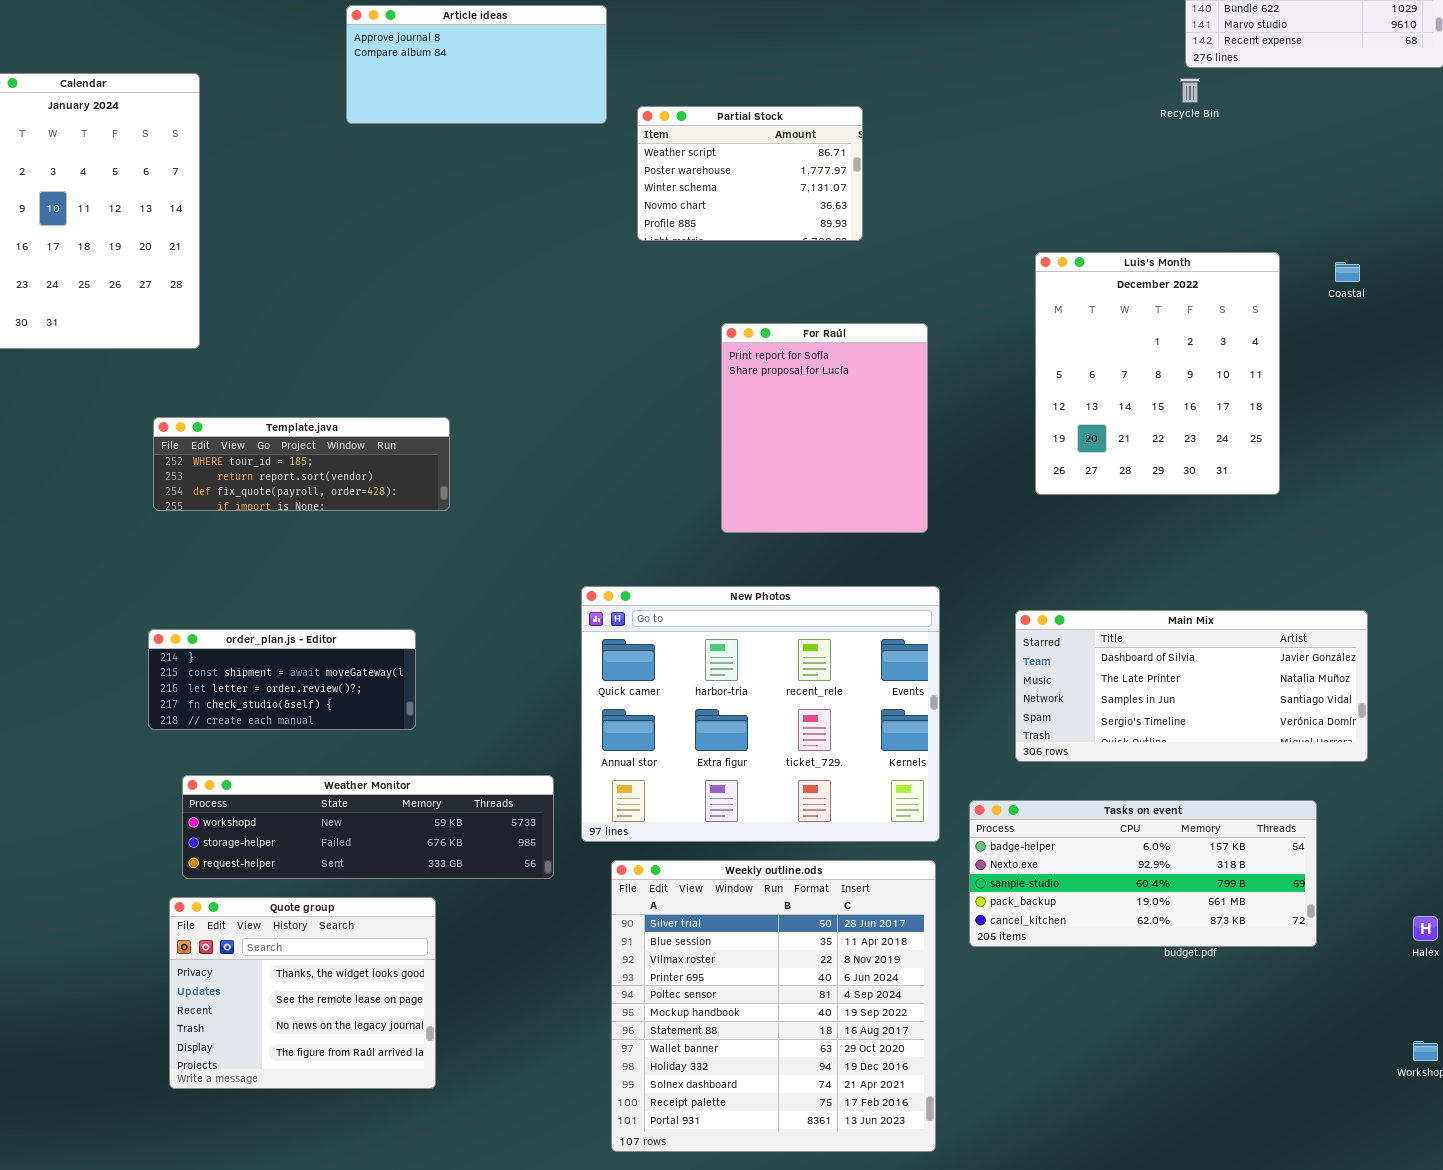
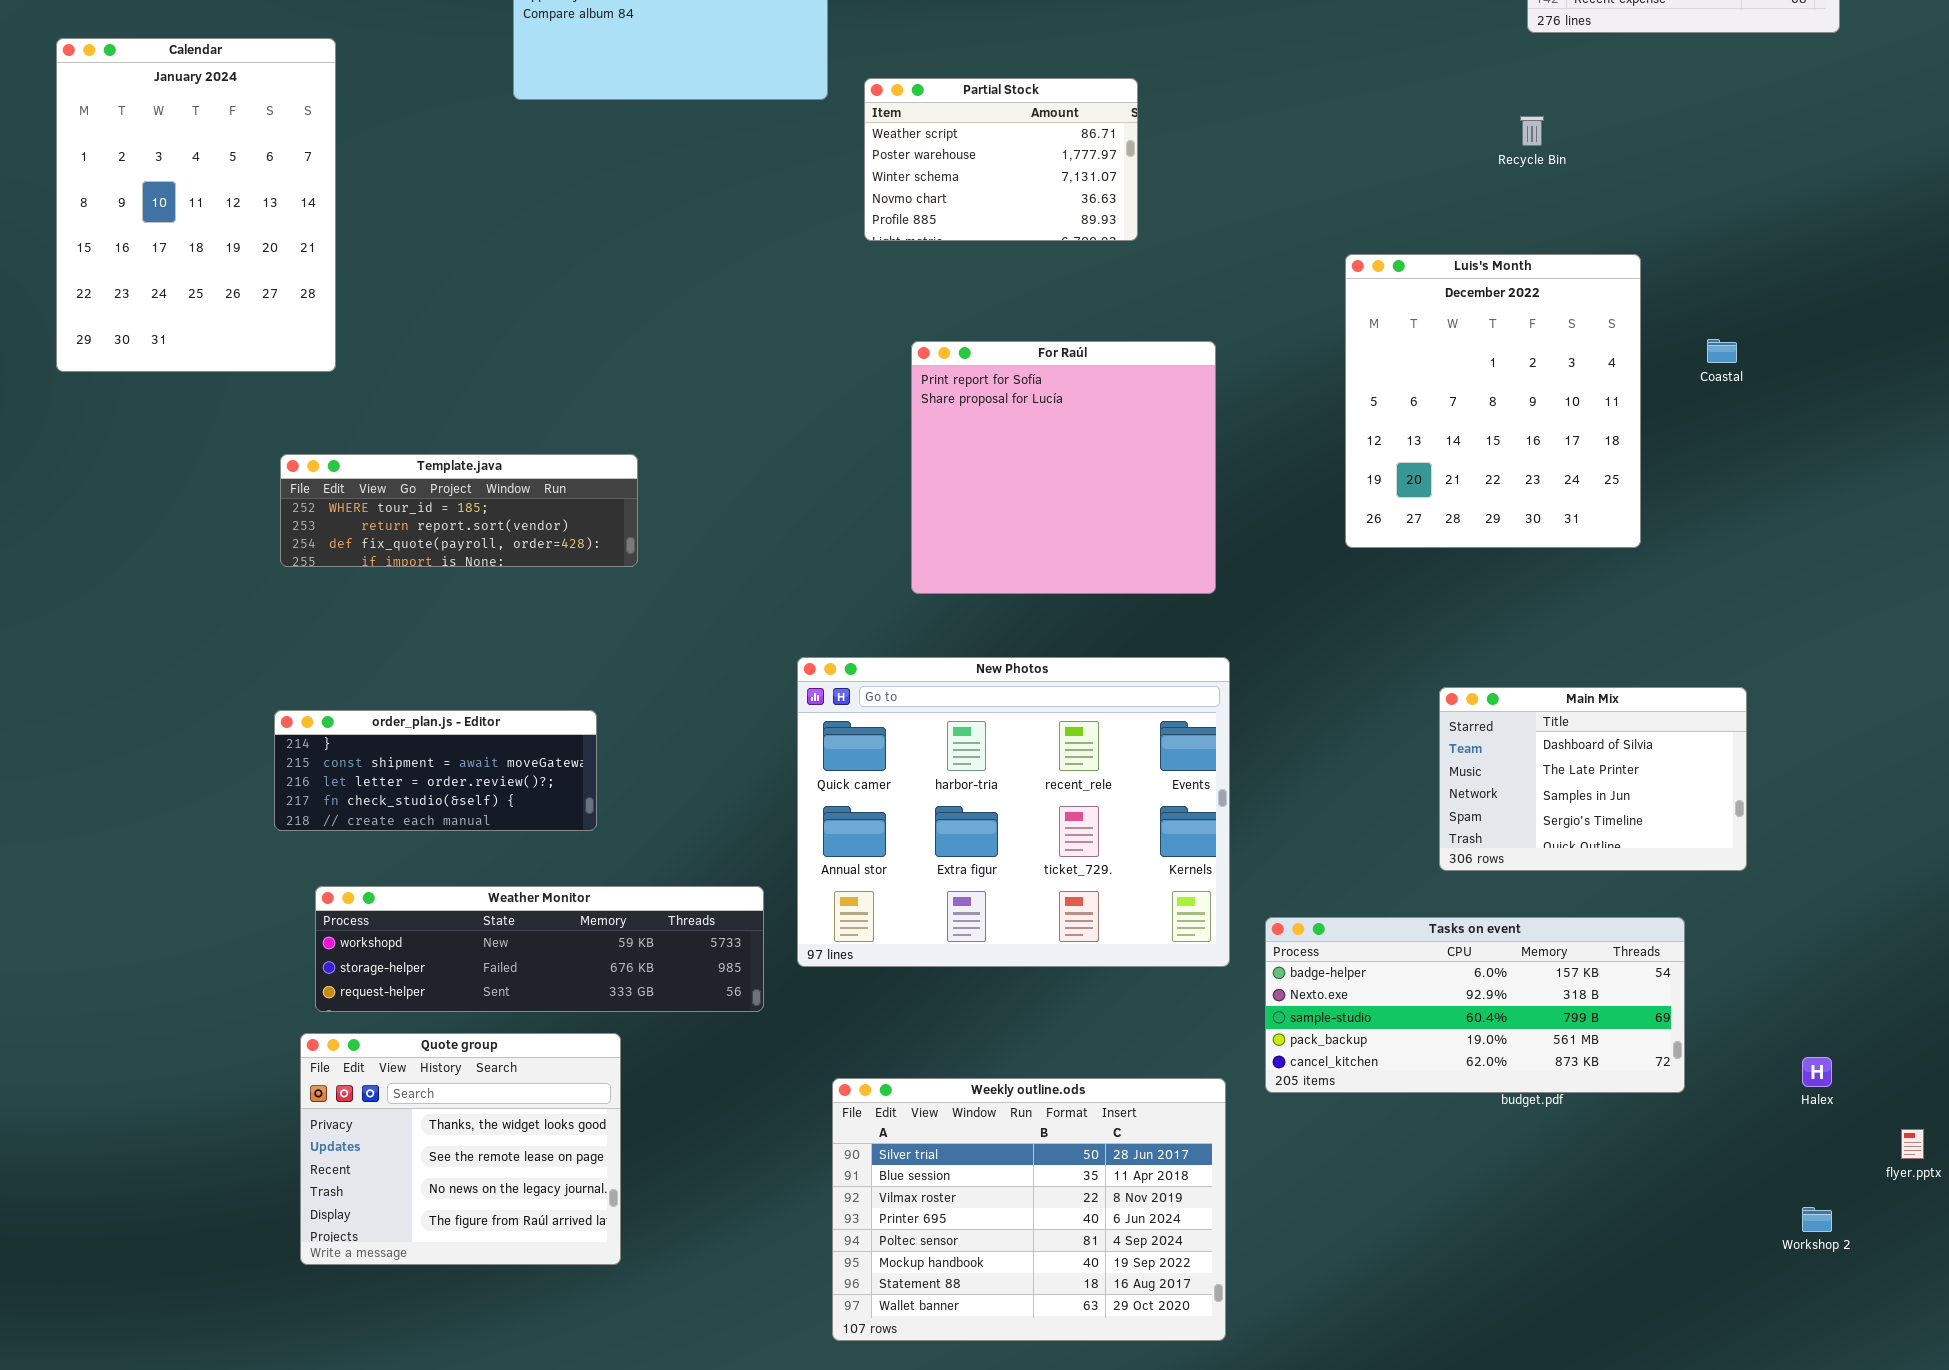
Recycle Bin: [1180,78,1200,103] -> [1520,116,1544,146], moved
Coastal: [1335,262,1360,282] -> [1707,339,1737,363], moved
For Raúl: [721,323,928,533] -> [911,341,1216,594], resized
Main Mix: [1015,610,1368,762] -> [1439,687,1747,871], resized
Weekly outline.ods: [611,860,936,1152] -> [832,1078,1226,1341], resized

